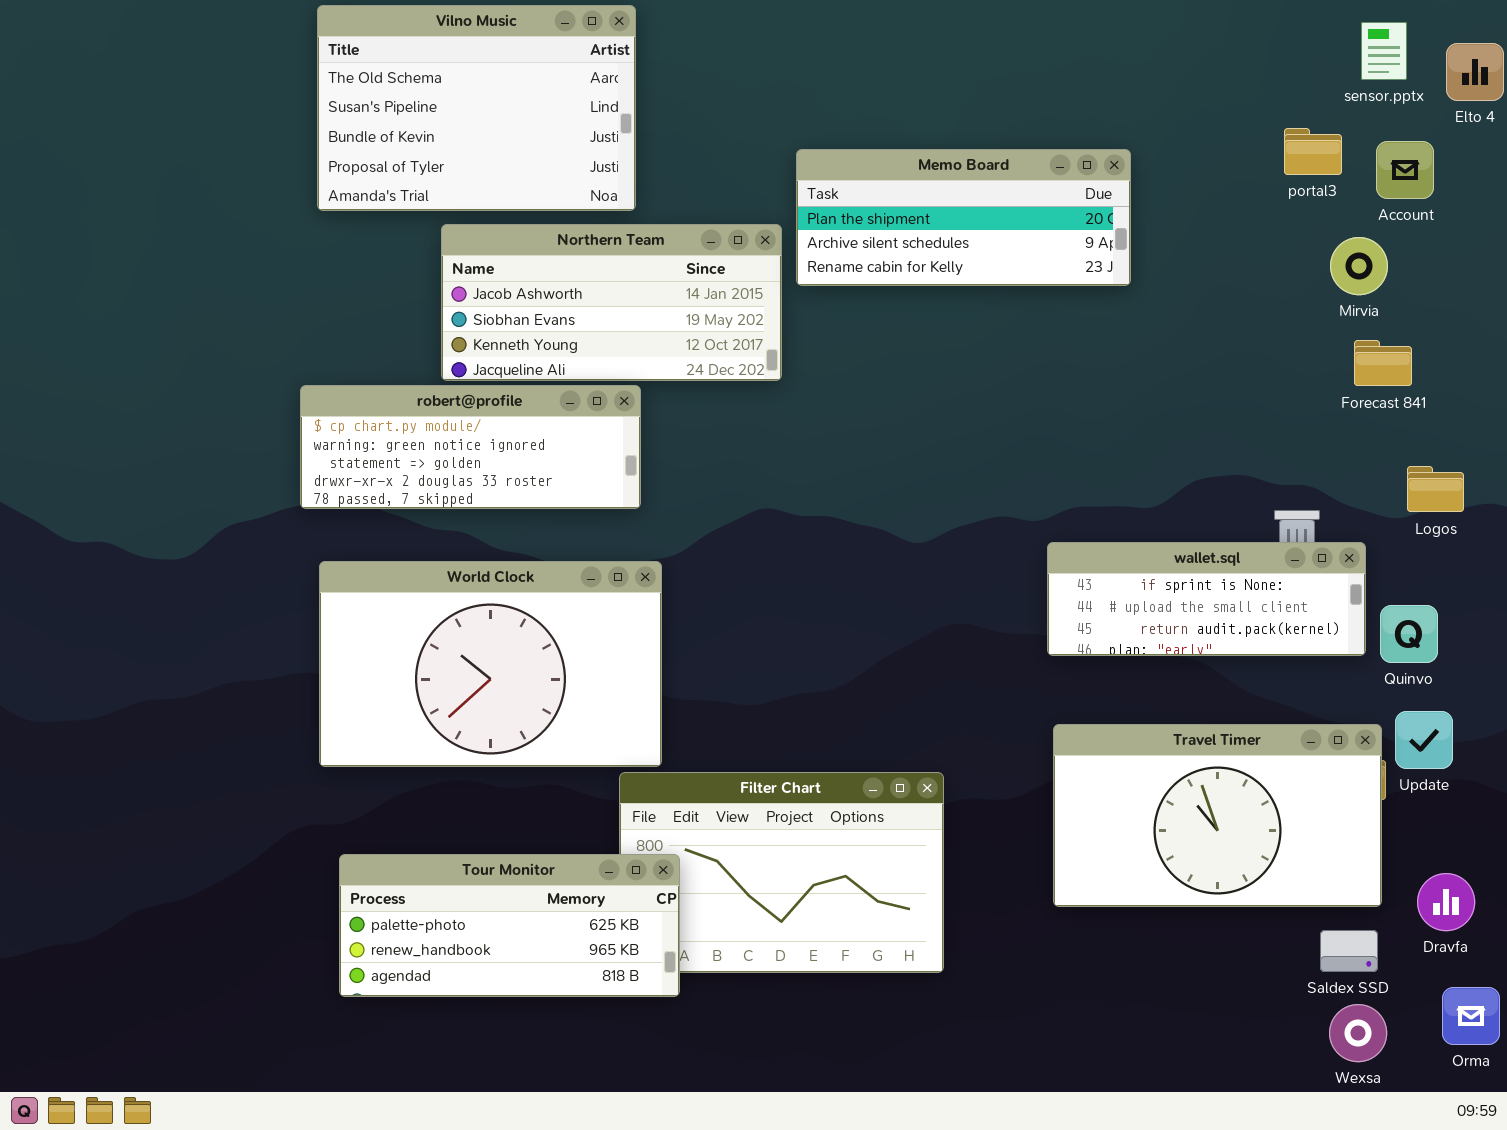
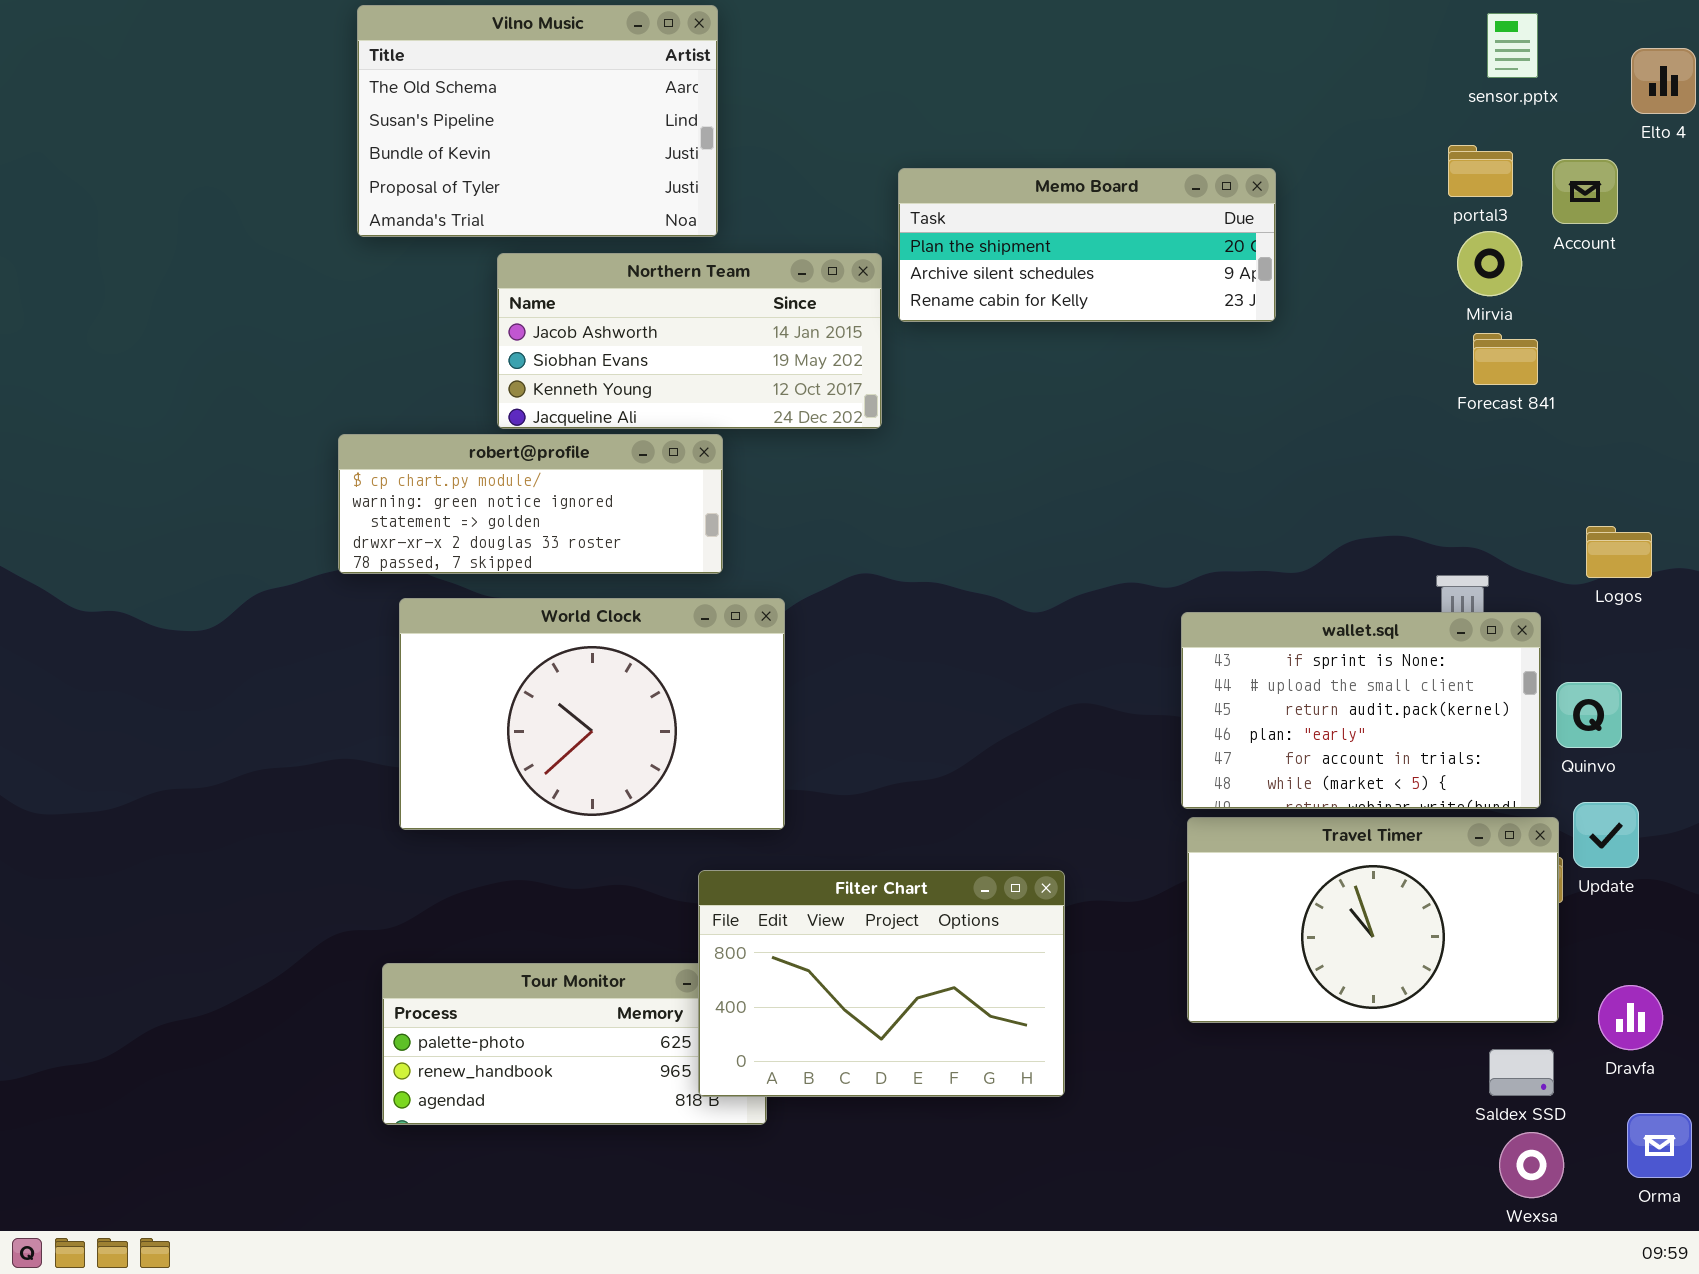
sensor.pptx: [1361,22,1407,80] -> [1487,13,1538,78], moved
Mirvia: [1330,237,1388,295] -> [1457,231,1522,296], moved
Forecast 841: [1354,340,1412,386] -> [1473,333,1538,385], moved
wallet.sql: [1047,542,1366,656] -> [1181,612,1541,809], resized
World Clock: [319,561,662,767] -> [399,598,785,830], moved
Filter Chart: [619,772,944,973] -> [698,870,1065,1097], raised

